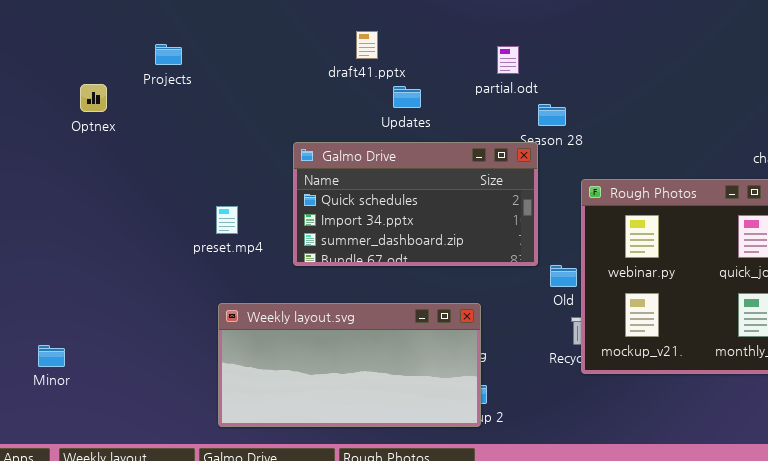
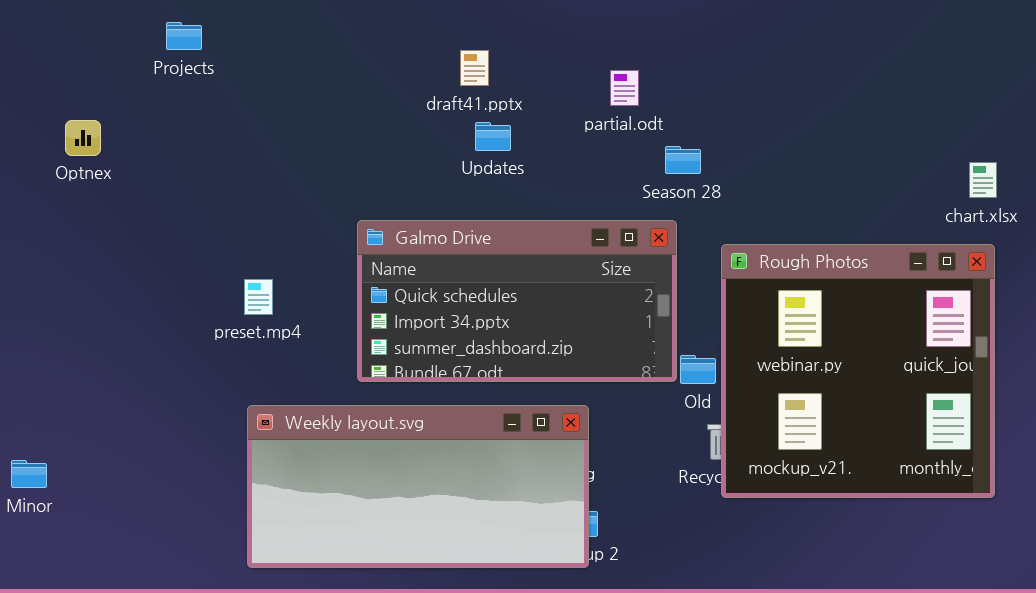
draft41.pptx: [356,31,378,59] -> [460,50,489,86], moved
Projects: [155,44,182,65] -> [166,22,202,50], moved
Galmo Drive: [293,142,538,266] -> [357,220,677,382], moved

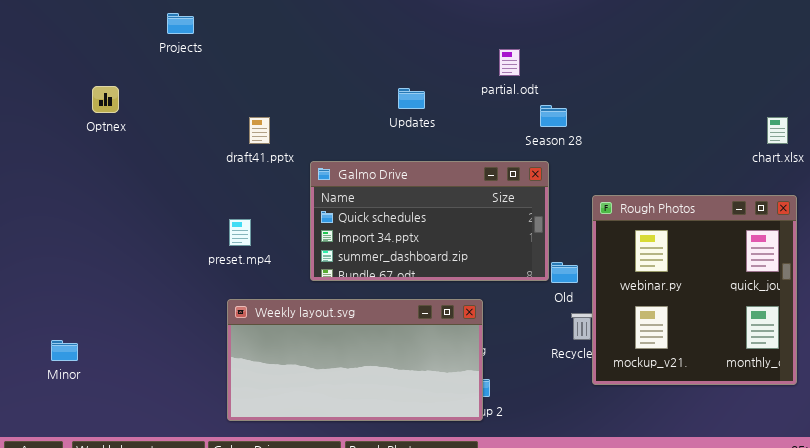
draft41.pptx: [460,50,489,86] -> [249,117,270,144], moved
Rough Photos: [721,244,995,498] -> [592,195,797,385], moved
preset.mp4: [244,279,273,315] -> [229,219,251,246], moved

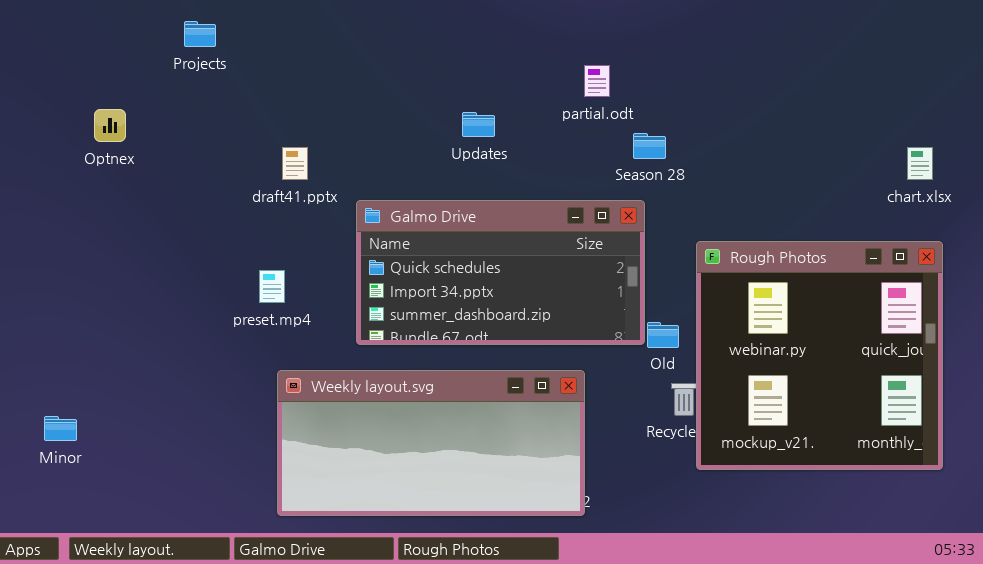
Weekly layout.svg: [227,299,483,421] -> [277,370,585,516], moved

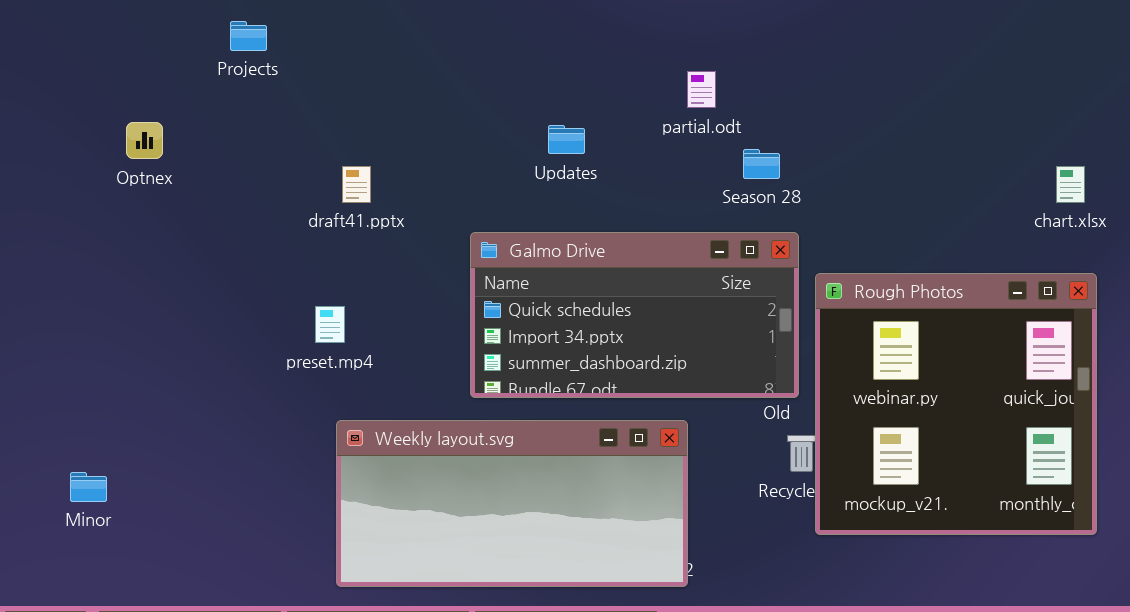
Galmo Drive: [356,200,645,345] -> [470,232,799,398], moved

